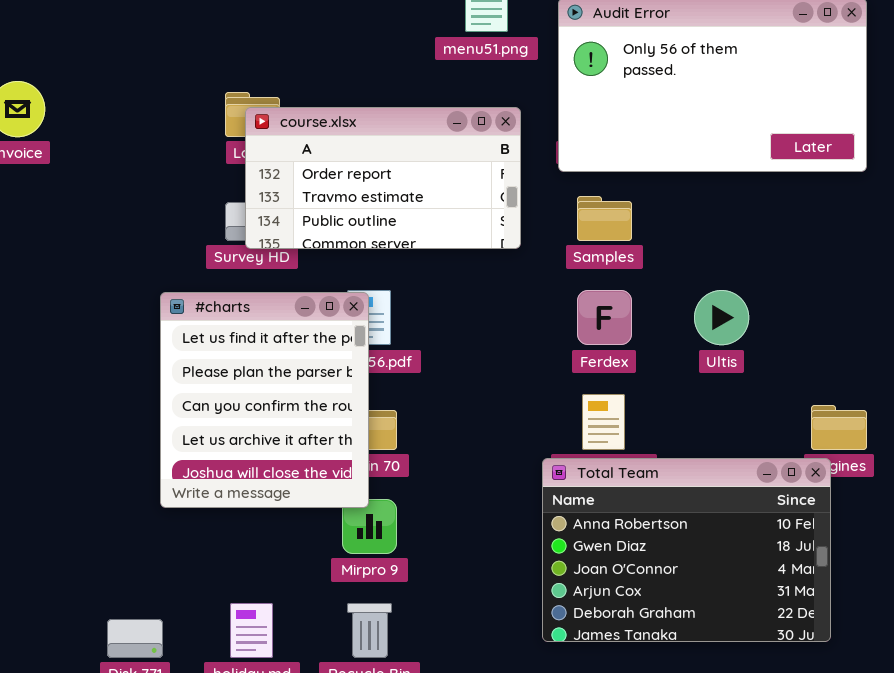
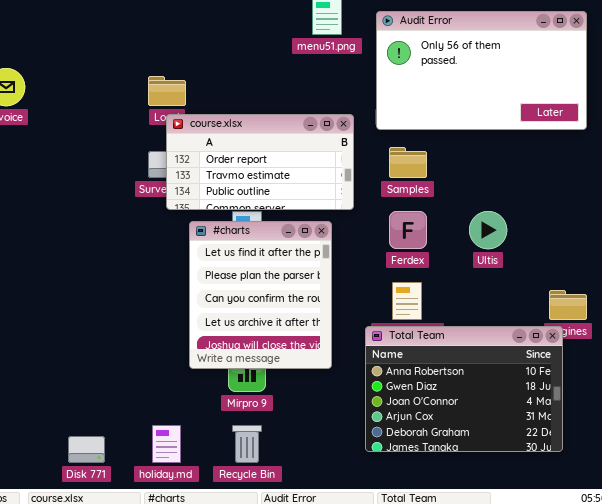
course.xlsx: [245,107,521,249] -> [166,114,354,210], moved
#charts: [160,292,369,508] -> [189,221,332,369], moved

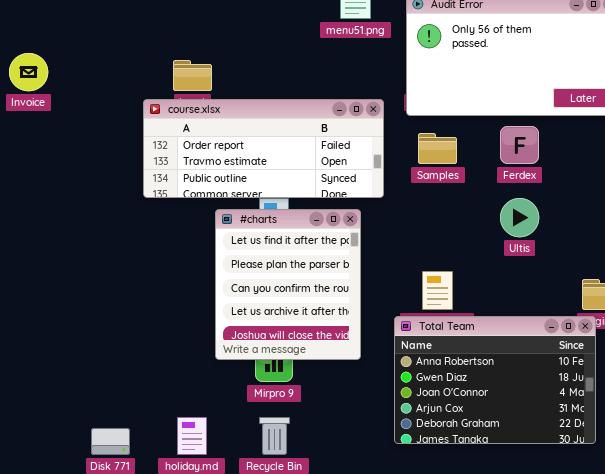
course.xlsx: [166,114,354,210] -> [143,99,384,198], resized
Ferdex: [389,211,427,249] -> [500,126,539,164], moved

